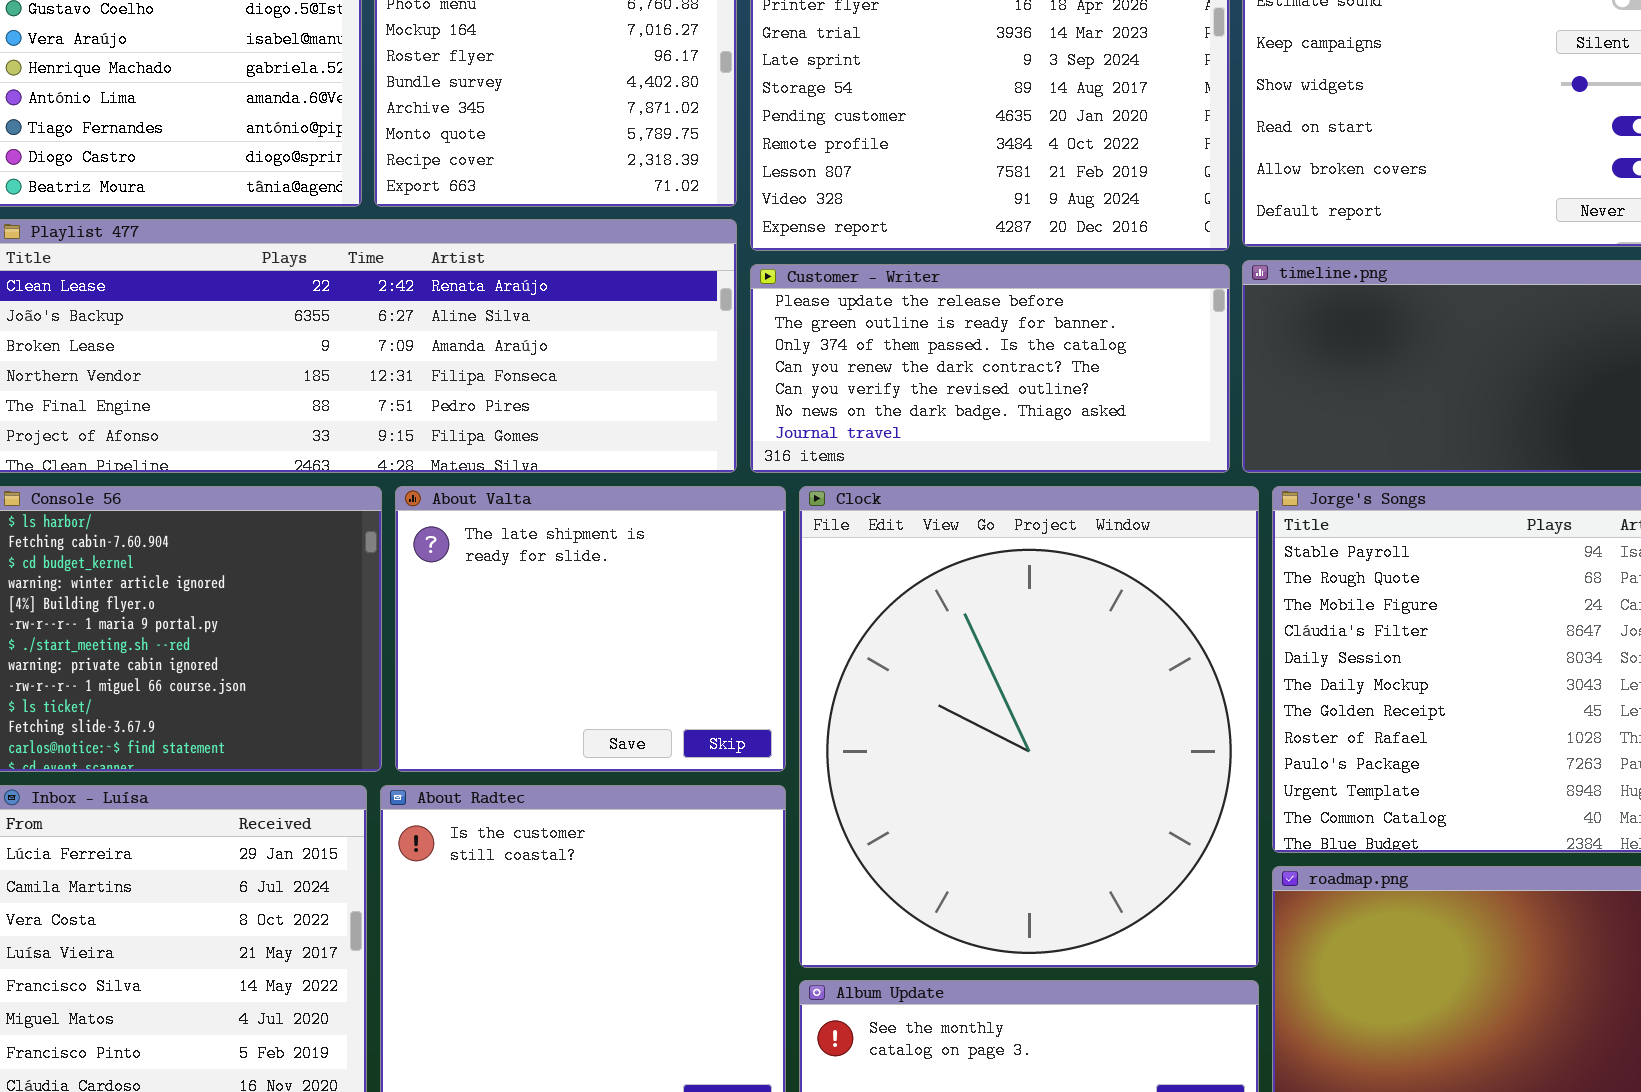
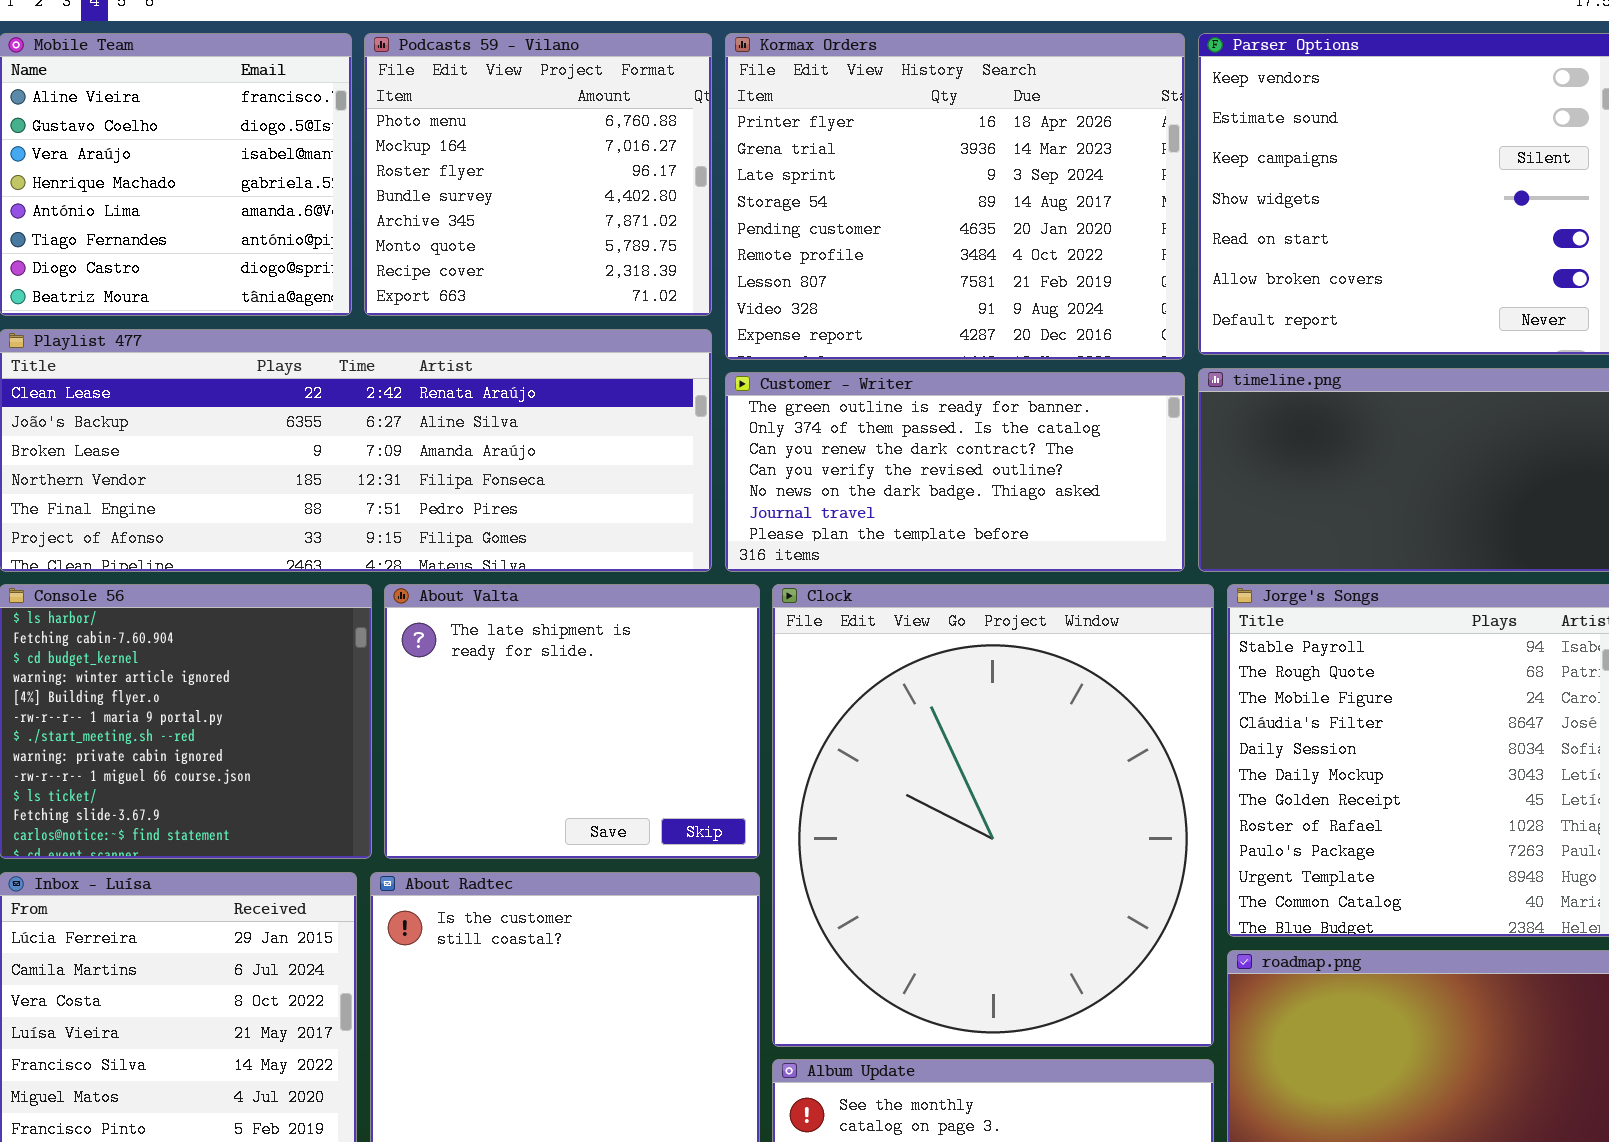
Customer - Writer: [750,264,1230,473] -> [725,372,1185,572], scrolled down 1 row

